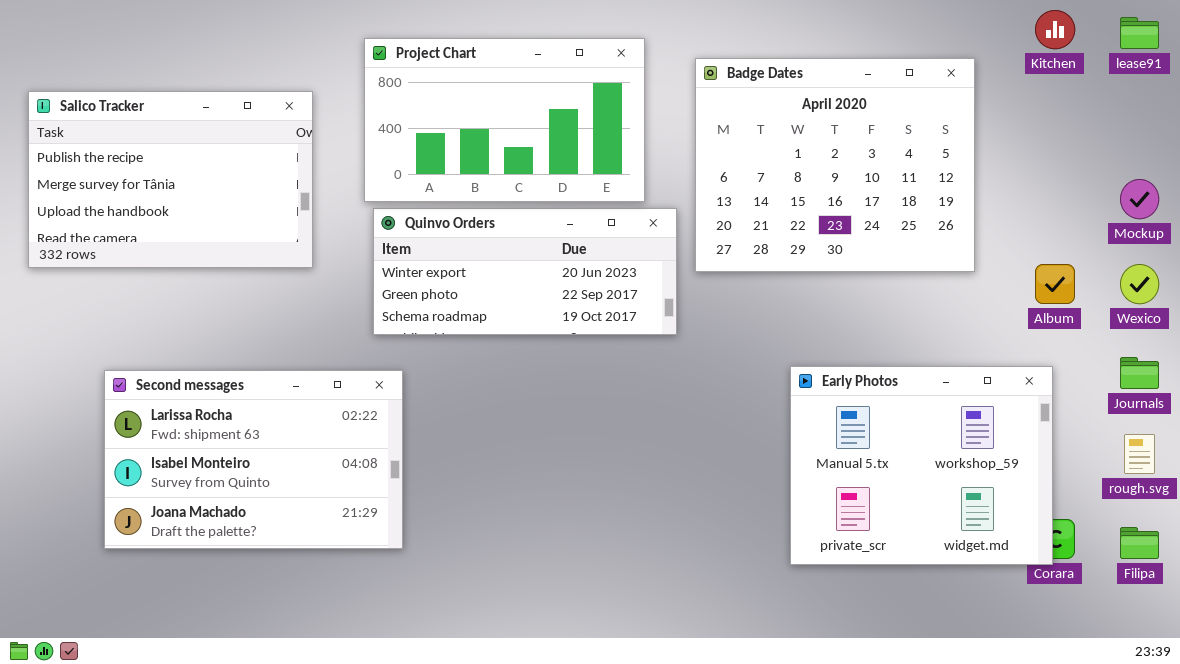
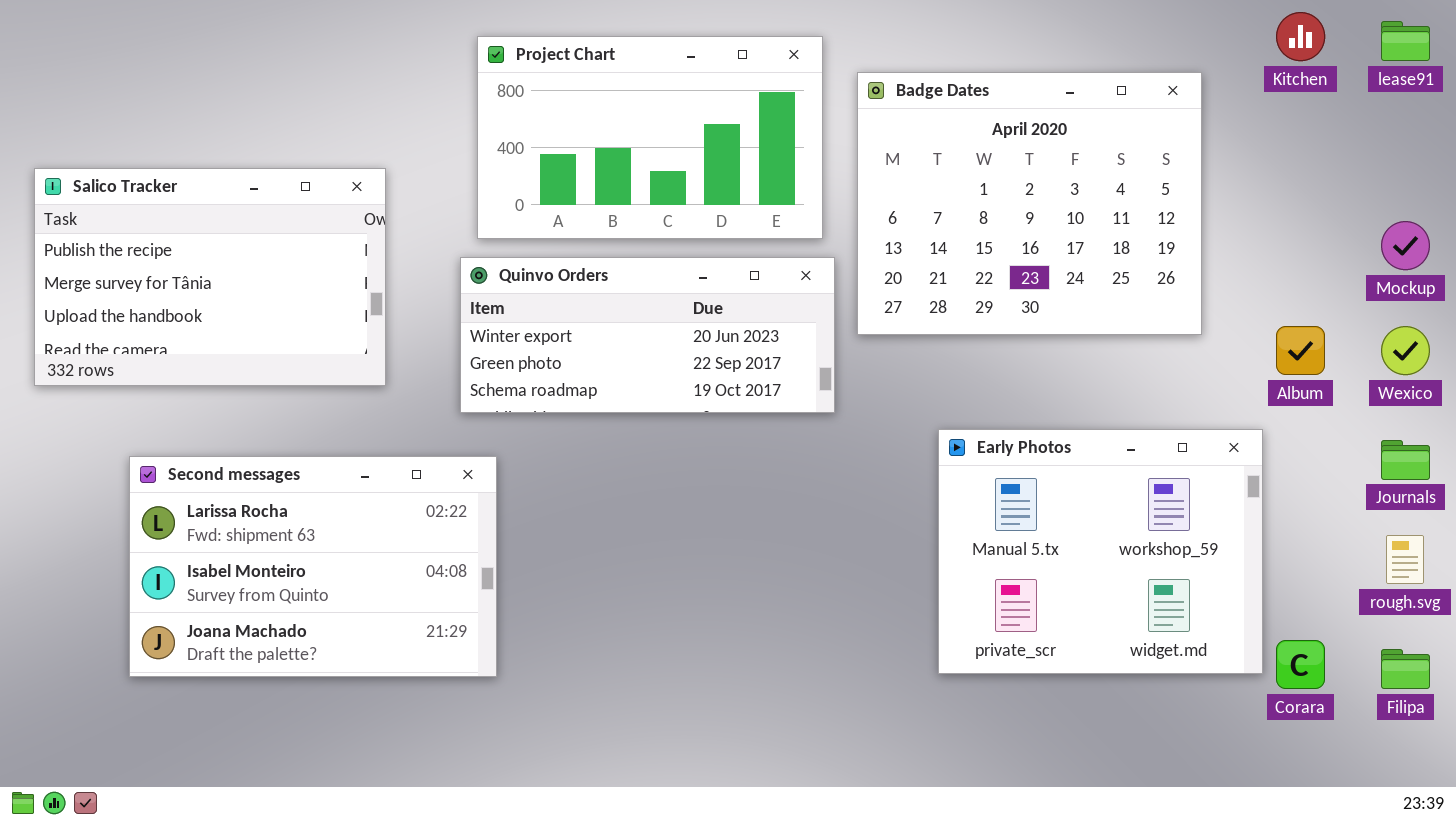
Project Chart: [364,38,645,202] -> [477,36,823,239], moved
Salico Tracker: [28,91,313,268] -> [34,168,386,386], moved
Early Photos: [790,366,1053,565] -> [938,429,1263,674], moved

